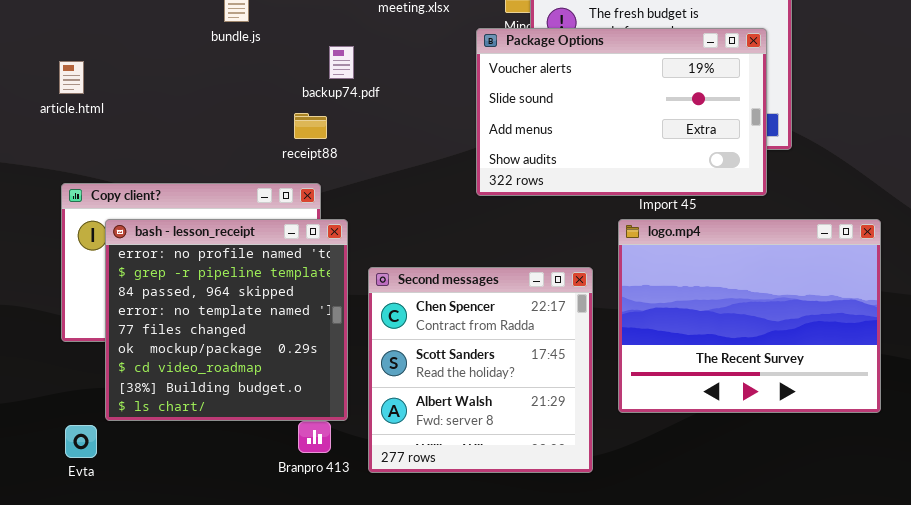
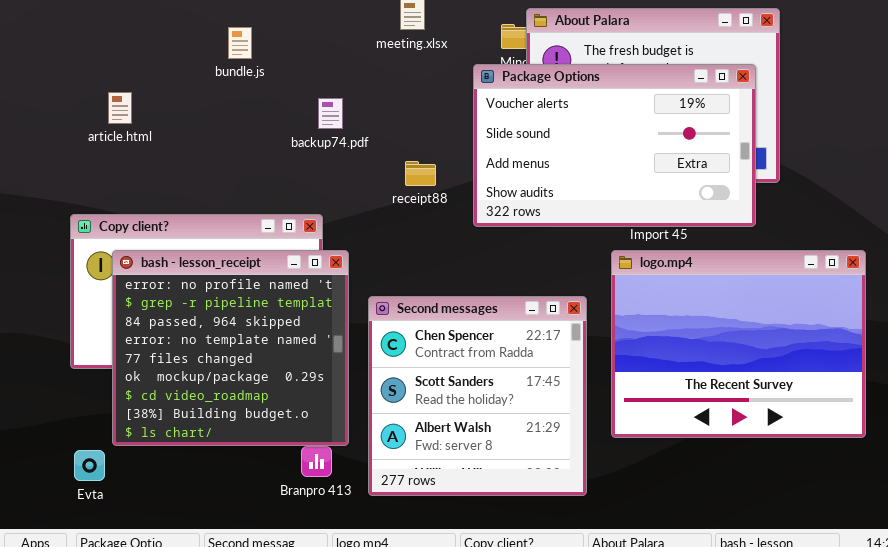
backup74.pdf: [329,46,354,79] -> [318,98,343,129], moved
article.html: [59,61,84,94] -> [108,92,132,124], moved
receipt88: [294,113,327,139] -> [405,161,436,186], moved

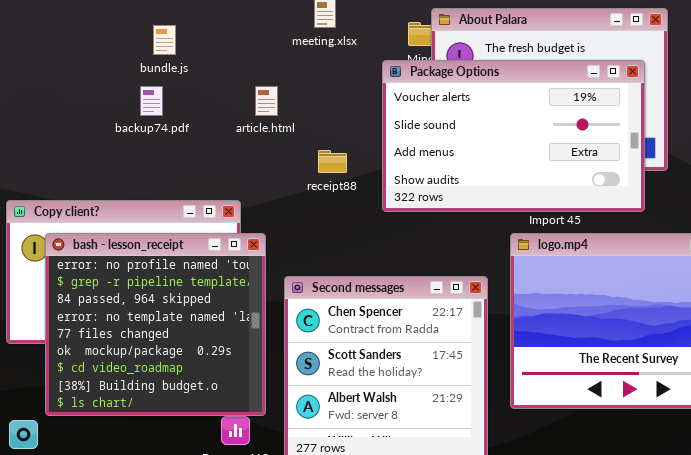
article.html: [108,92,132,124] -> [255,86,278,116], moved
backup74.pdf: [318,98,343,129] -> [140,86,163,116], moved

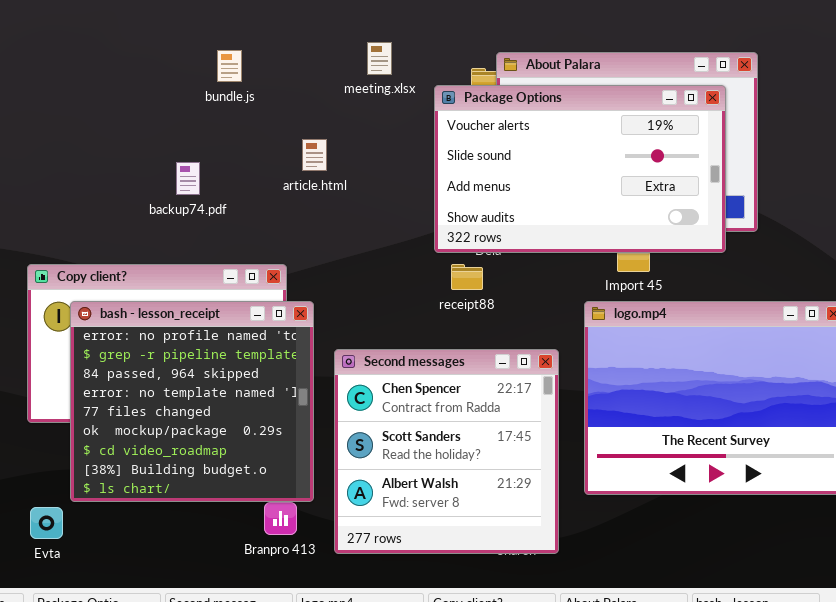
bundle.js: [153,25,176,55] -> [217,50,242,82], moved
Package Options: [382,60,645,212] -> [434,85,726,253], moved
backup74.pdf: [140,86,163,116] -> [176,162,200,195], moved
receipt88: [318,150,347,173] -> [451,264,483,290], moved

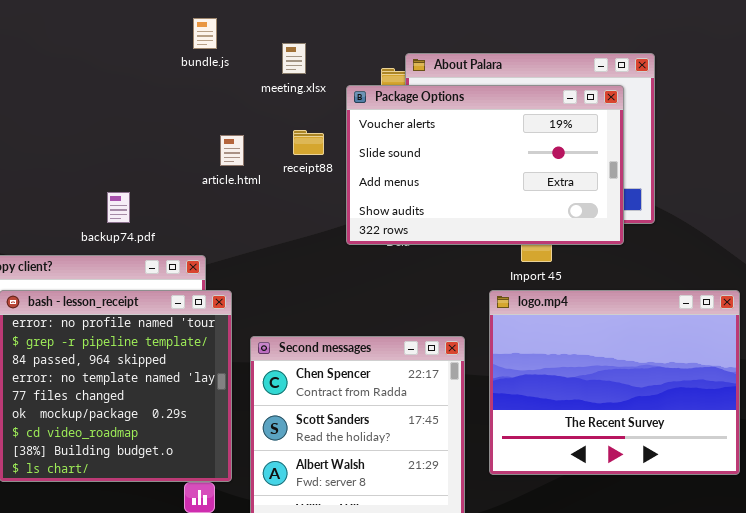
bundle.js: [217,50,242,82] -> [193,18,217,49], moved
backup74.pdf: [176,162,200,195] -> [107,192,130,223], moved
receipt88: [451,264,483,290] -> [293,130,324,155], moved

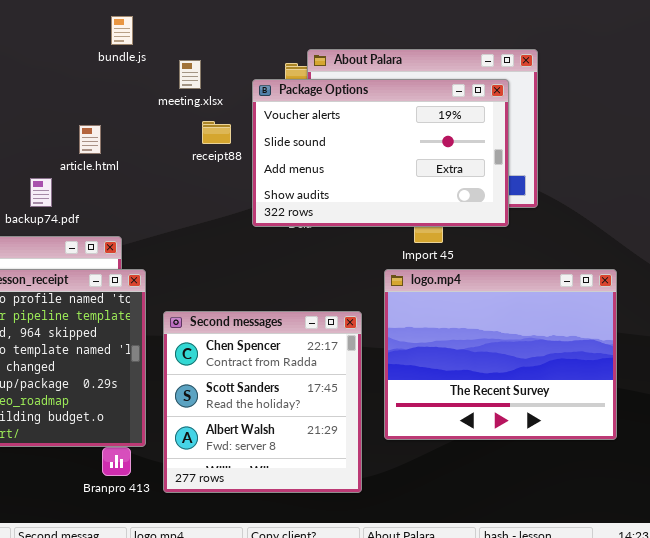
meeting.xlsx: [282,43,306,74] -> [179,60,201,89], moved
article.html: [220,135,244,166] -> [79,125,101,154], moved

